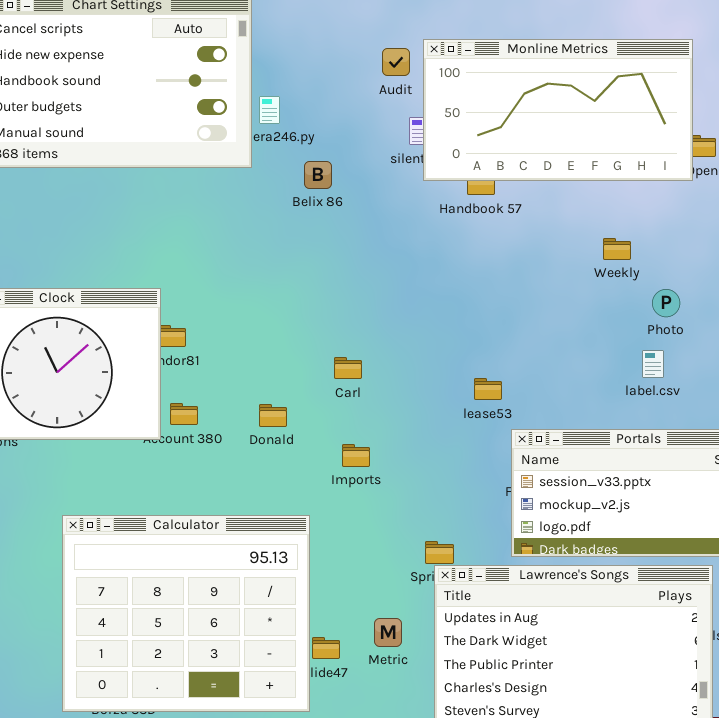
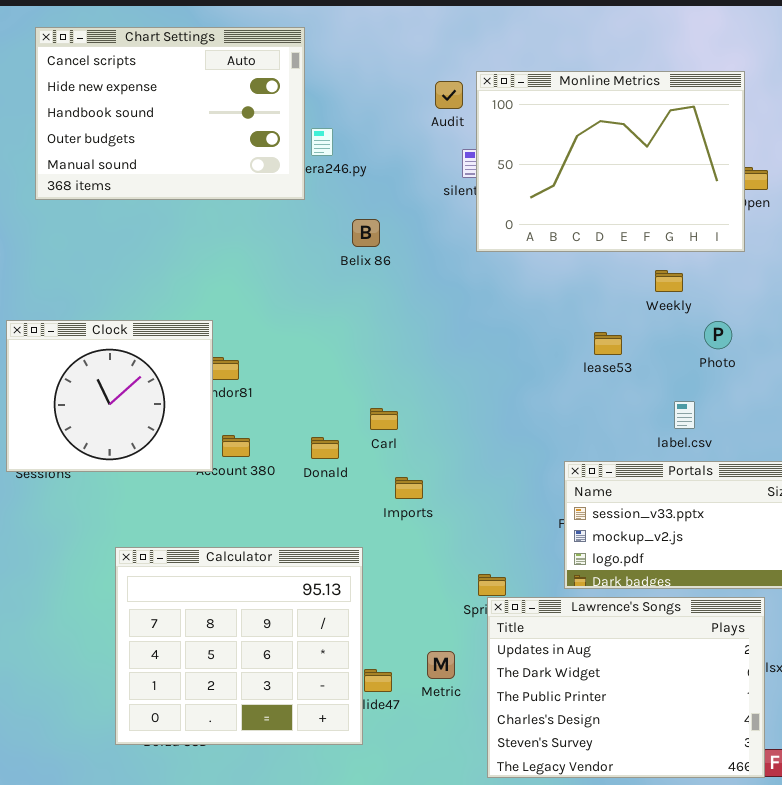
Monline Metrics: [423,39,693,181] -> [476,71,745,252], resized
Belix 86: [304,161,332,189] -> [352,219,380,247], moved
label.csv: [642,350,664,378] -> [674,401,695,429], moved
Carl: [334,357,362,379] -> [370,408,398,430], moved
lease53: [474,378,502,400] -> [594,332,622,355], moved

